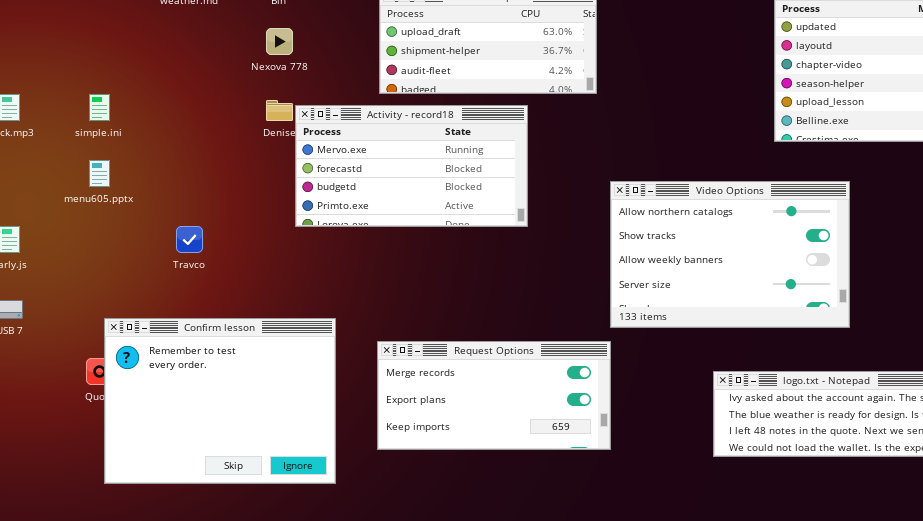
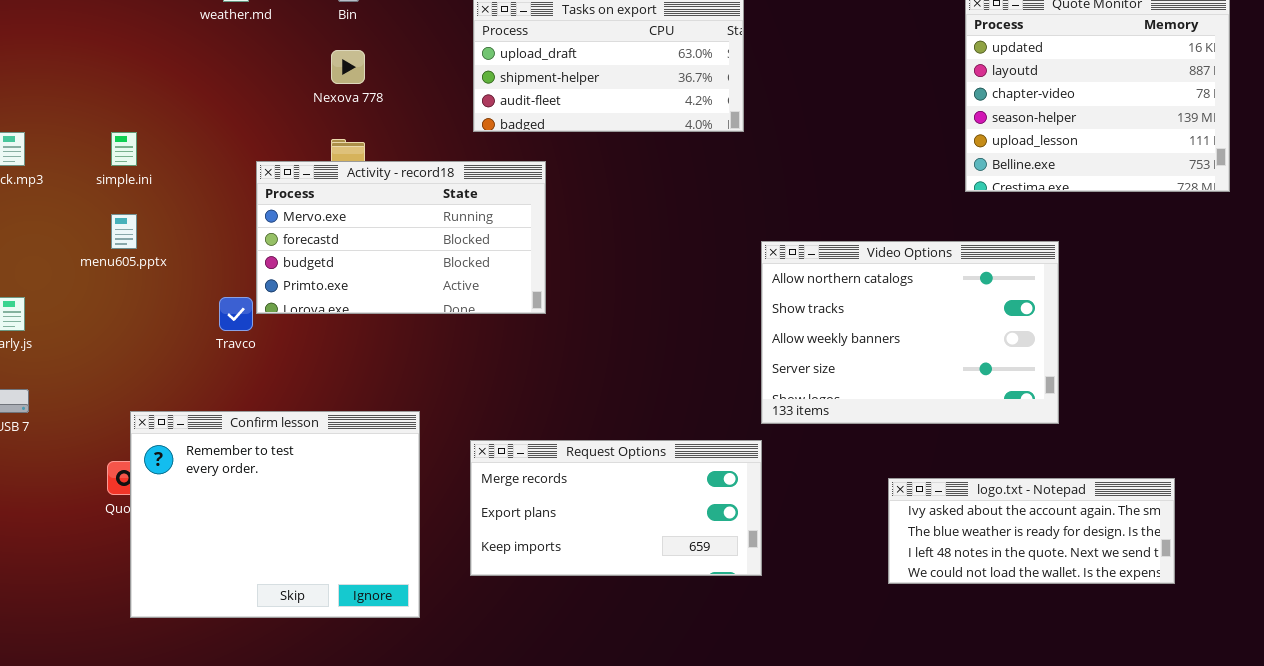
Activity - record18: [295,105,528,227] -> [256,161,546,314], moved

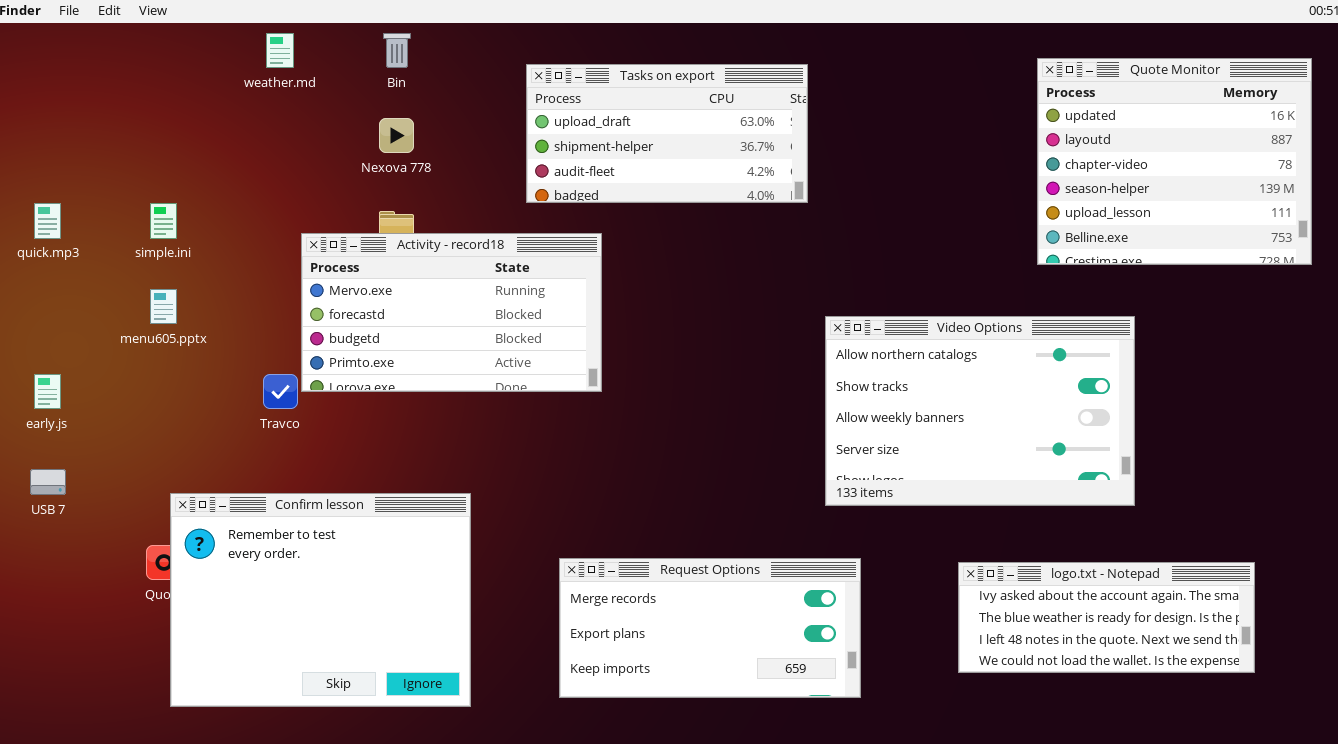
Request Options: [470,440,762,576] -> [559,558,861,698], moved

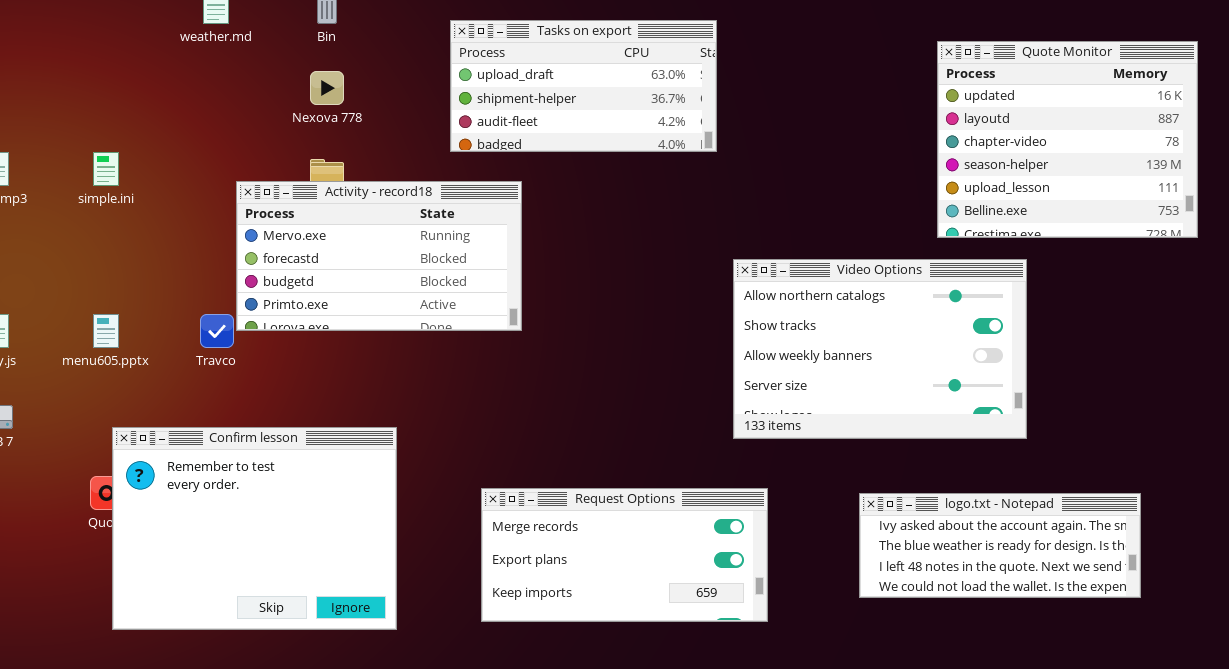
Quote Monitor: [1037,58,1312,265] -> [937,41,1198,238], moved
menu605.pptx: [150,289,177,324] -> [93,314,119,348], moved

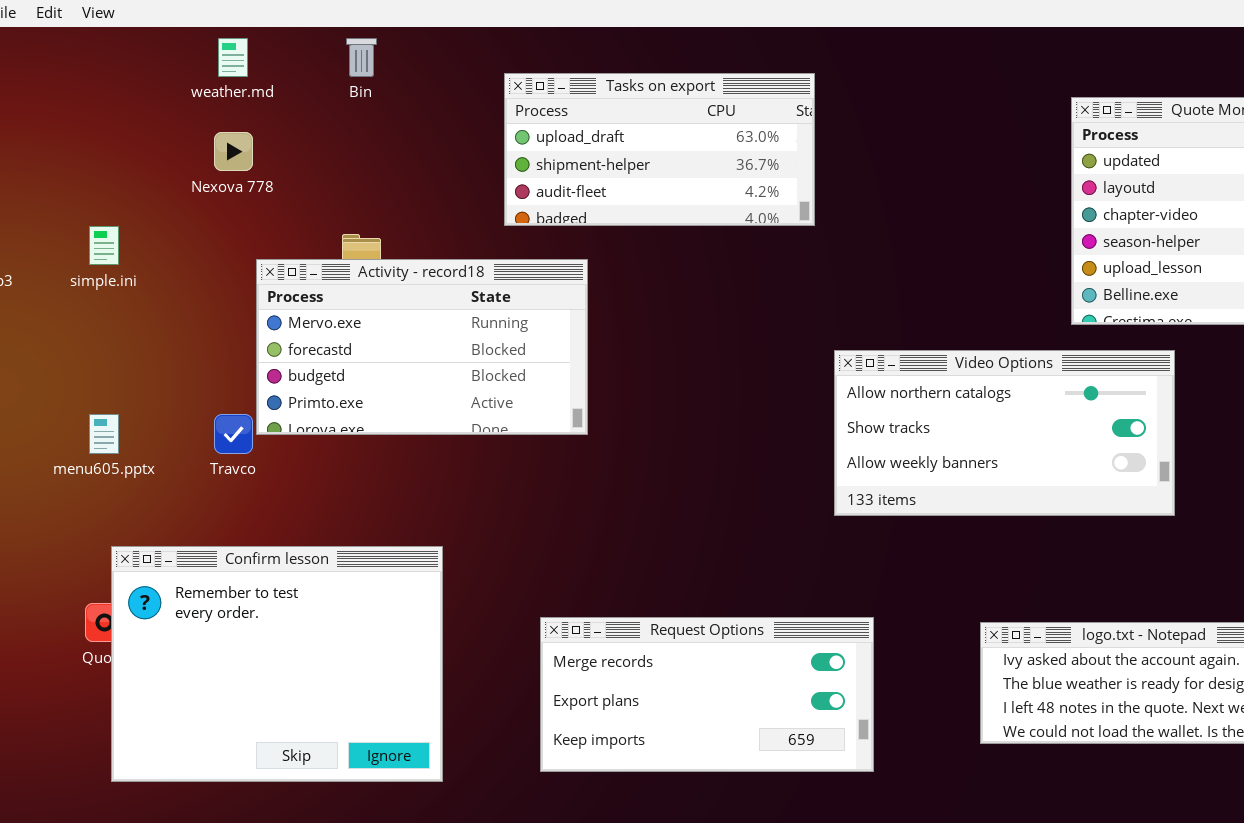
Nexova 778: [310,71,344,105] -> [214,132,253,171], moved
Video Options: [733,259,1027,439] -> [834,350,1175,516], resized

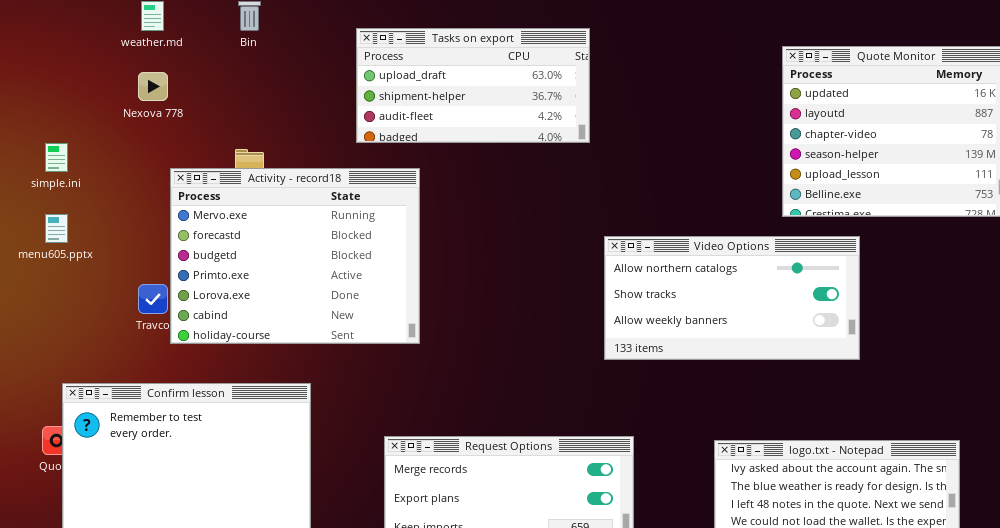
Activity - record18: [256,259,588,435] -> [170,168,420,344], resized
menu605.pptx: [89,414,119,454] -> [45,214,68,243], moved

